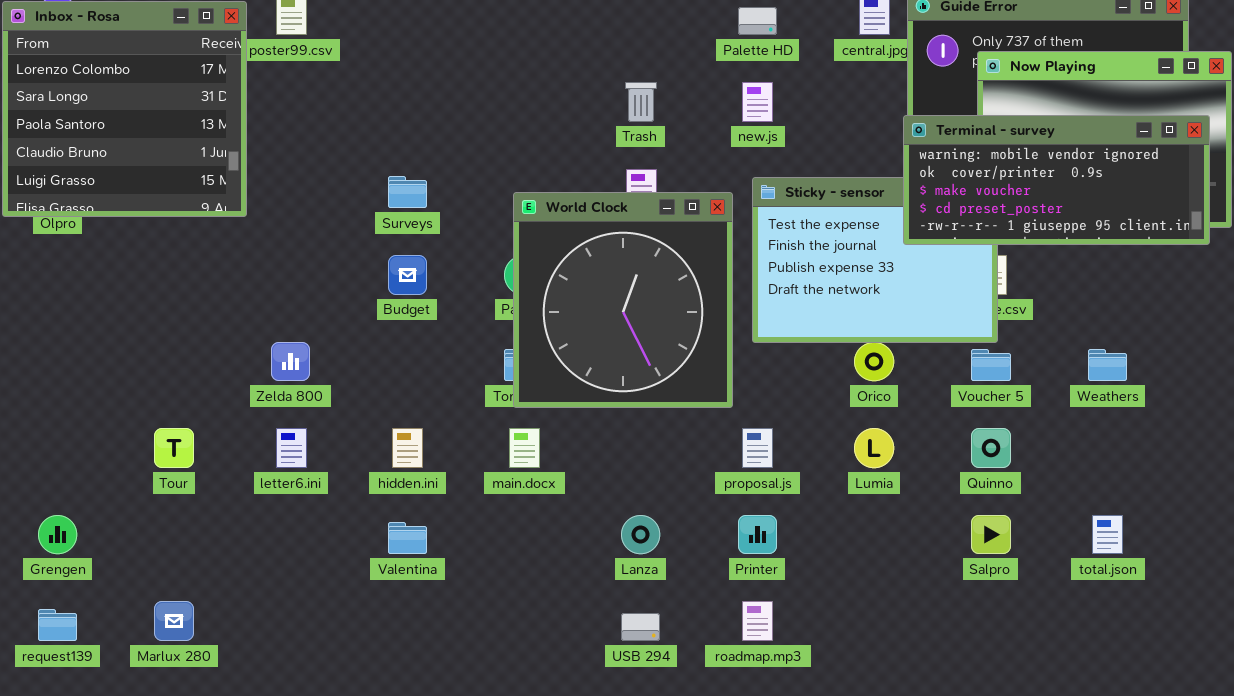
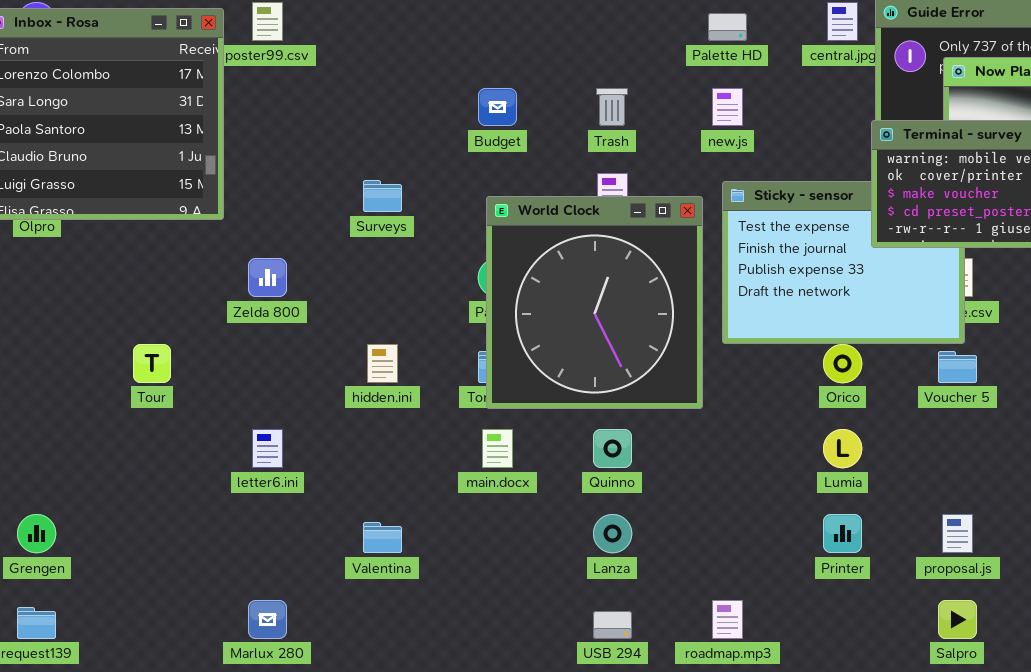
Budget: [388,255,427,295] -> [478,88,517,126], moved
Zelda 800: [271,342,310,381] -> [248,258,287,297], moved
Tour: [154,428,194,468] -> [133,344,171,383], moved
hidden.ini: [392,428,423,468] -> [367,344,398,383], moved
proposal.js: [742,428,773,468] -> [942,514,973,553], moved
Quinno: [971,428,1011,468] -> [593,429,632,468], moved
Printer: [738,515,777,554] -> [823,514,862,553], moved
Salpro: [971,515,1011,554] -> [938,600,977,639], moved
Marlux 280: [154,601,194,641] -> [248,600,287,639], moved

